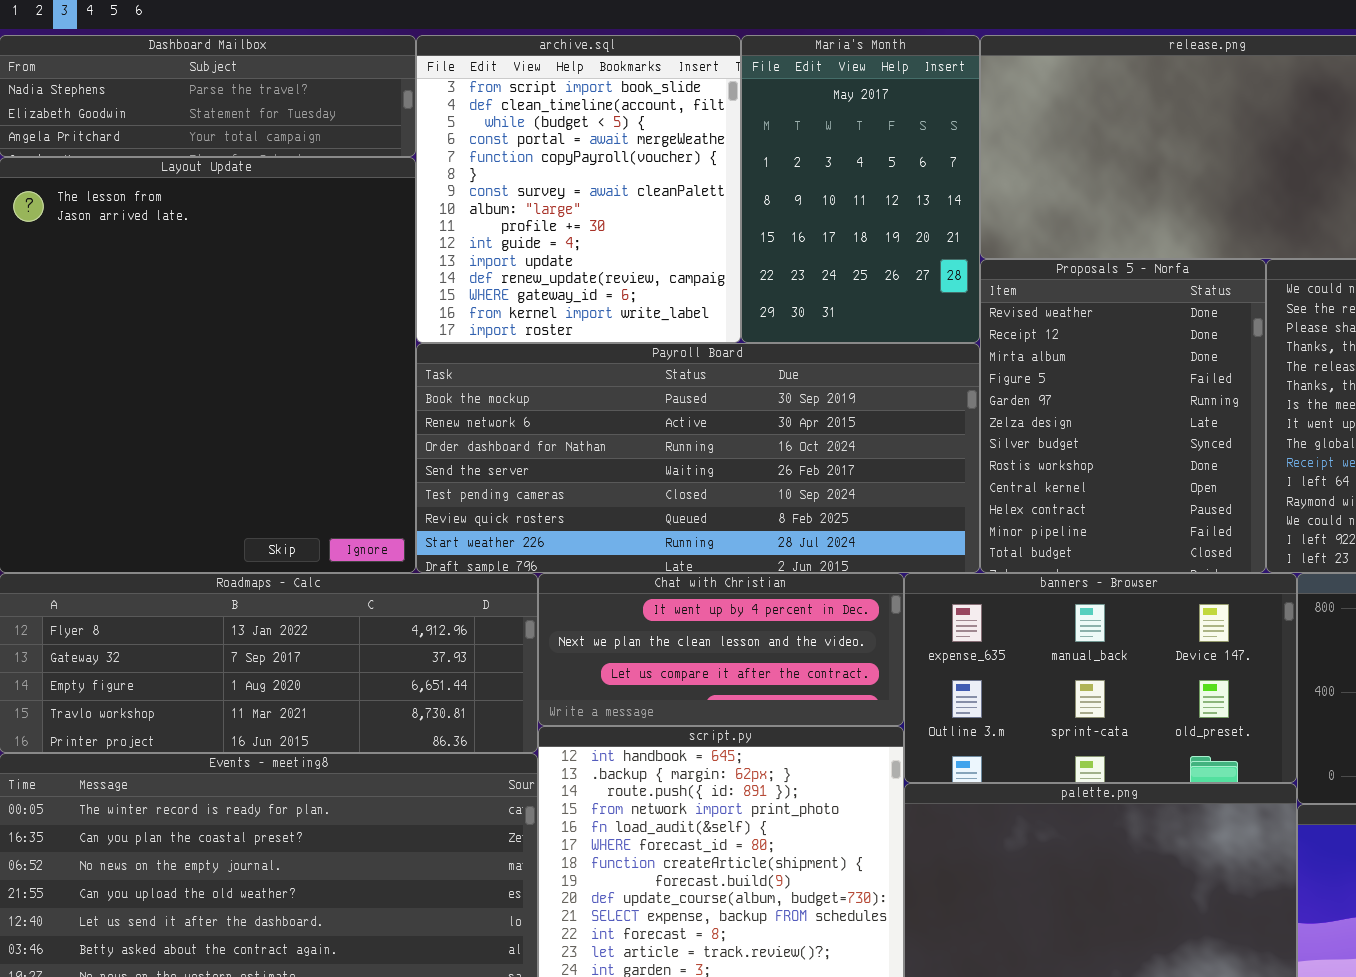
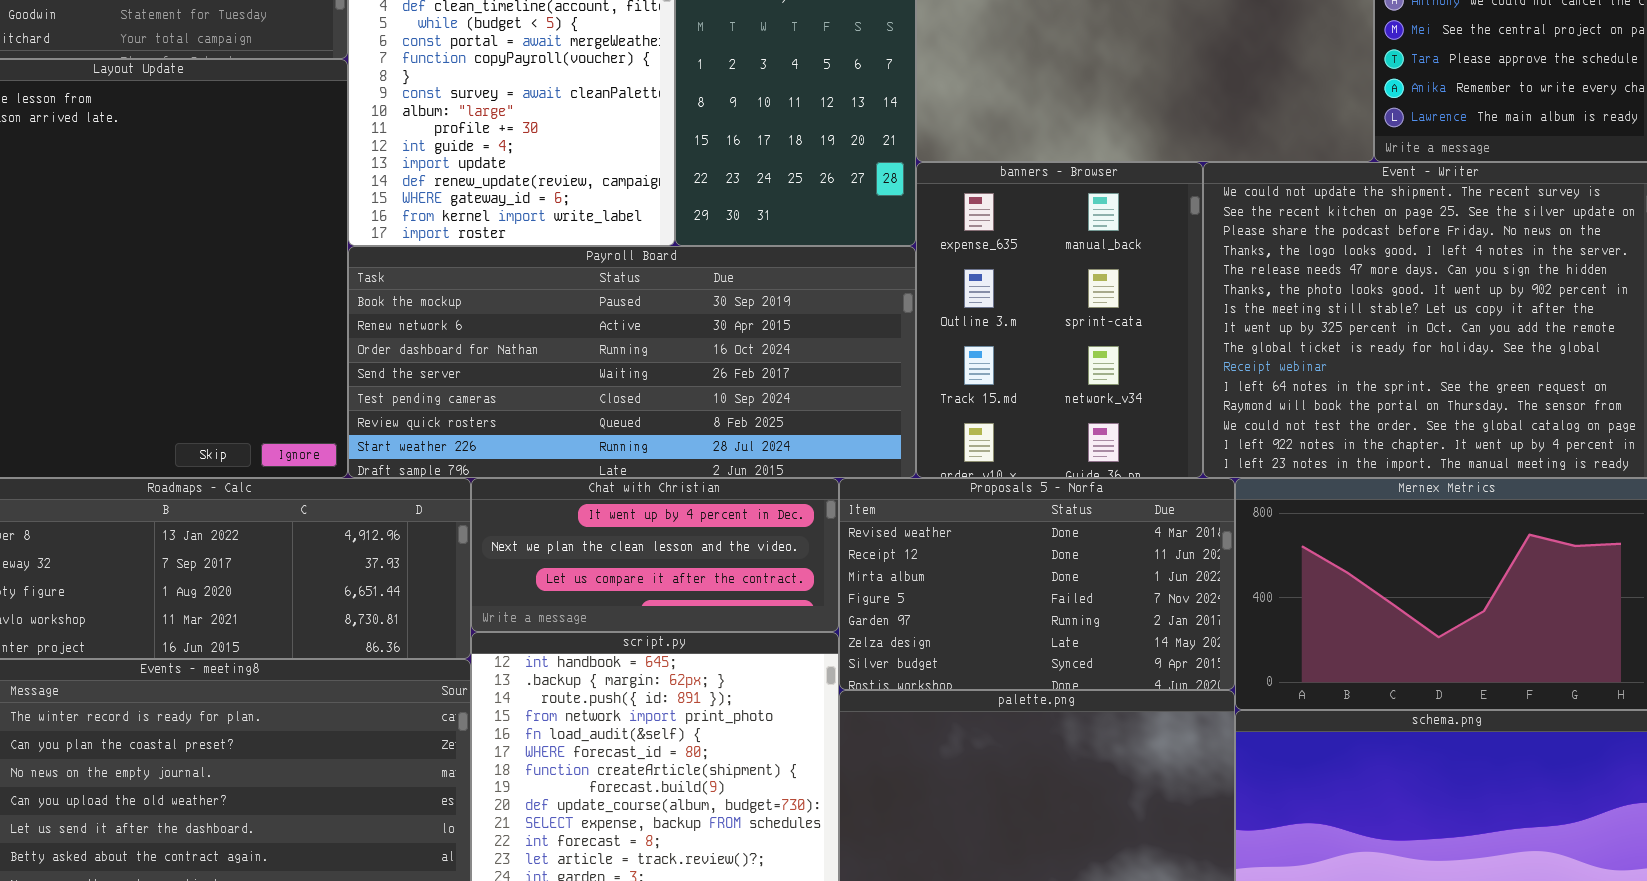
Proposals 5 - Norfa: [980,259,1266,573] -> [839,478,1235,690], moved, resized
banners - Browser: [904,573,1297,783] -> [916,162,1203,478], moved, resized

